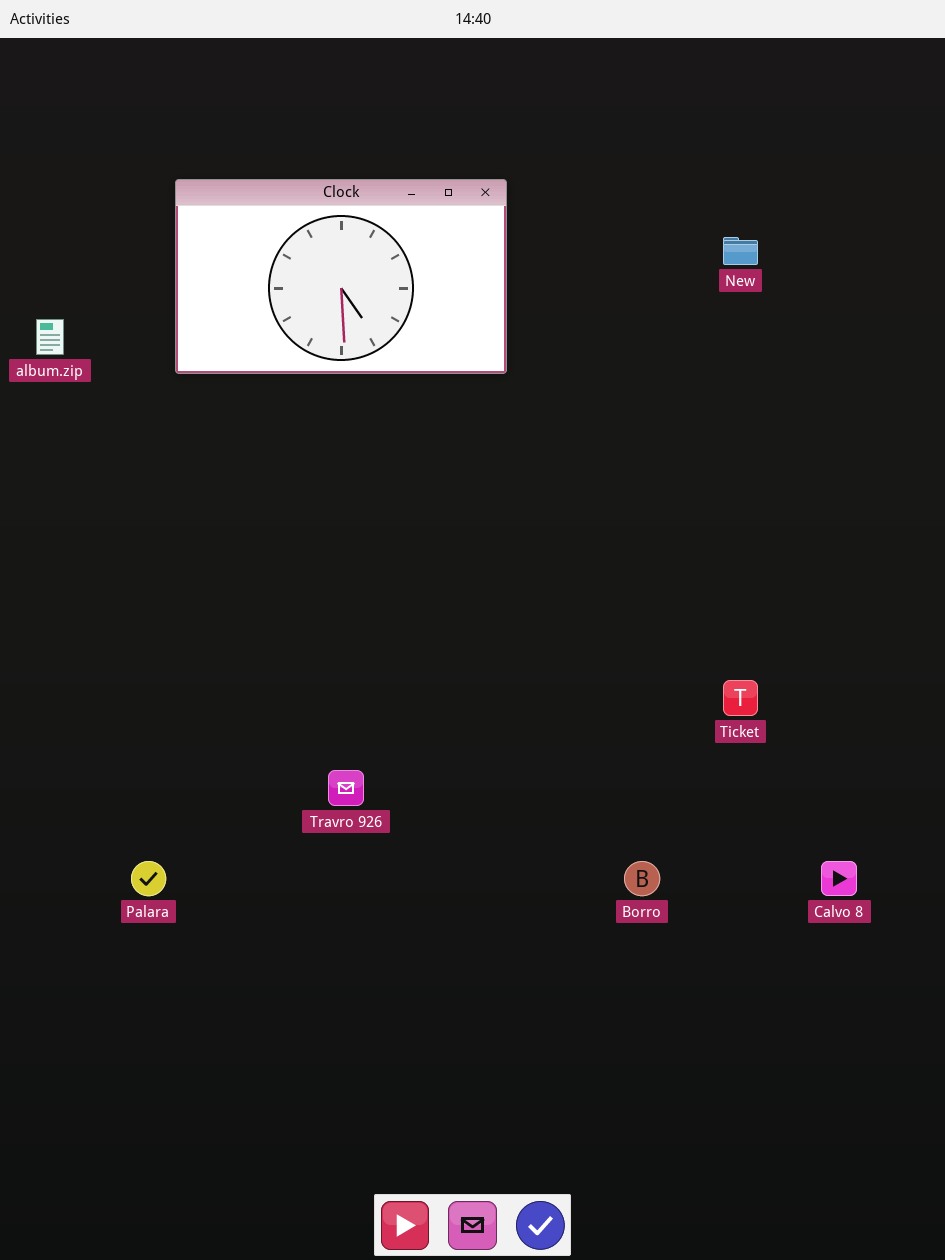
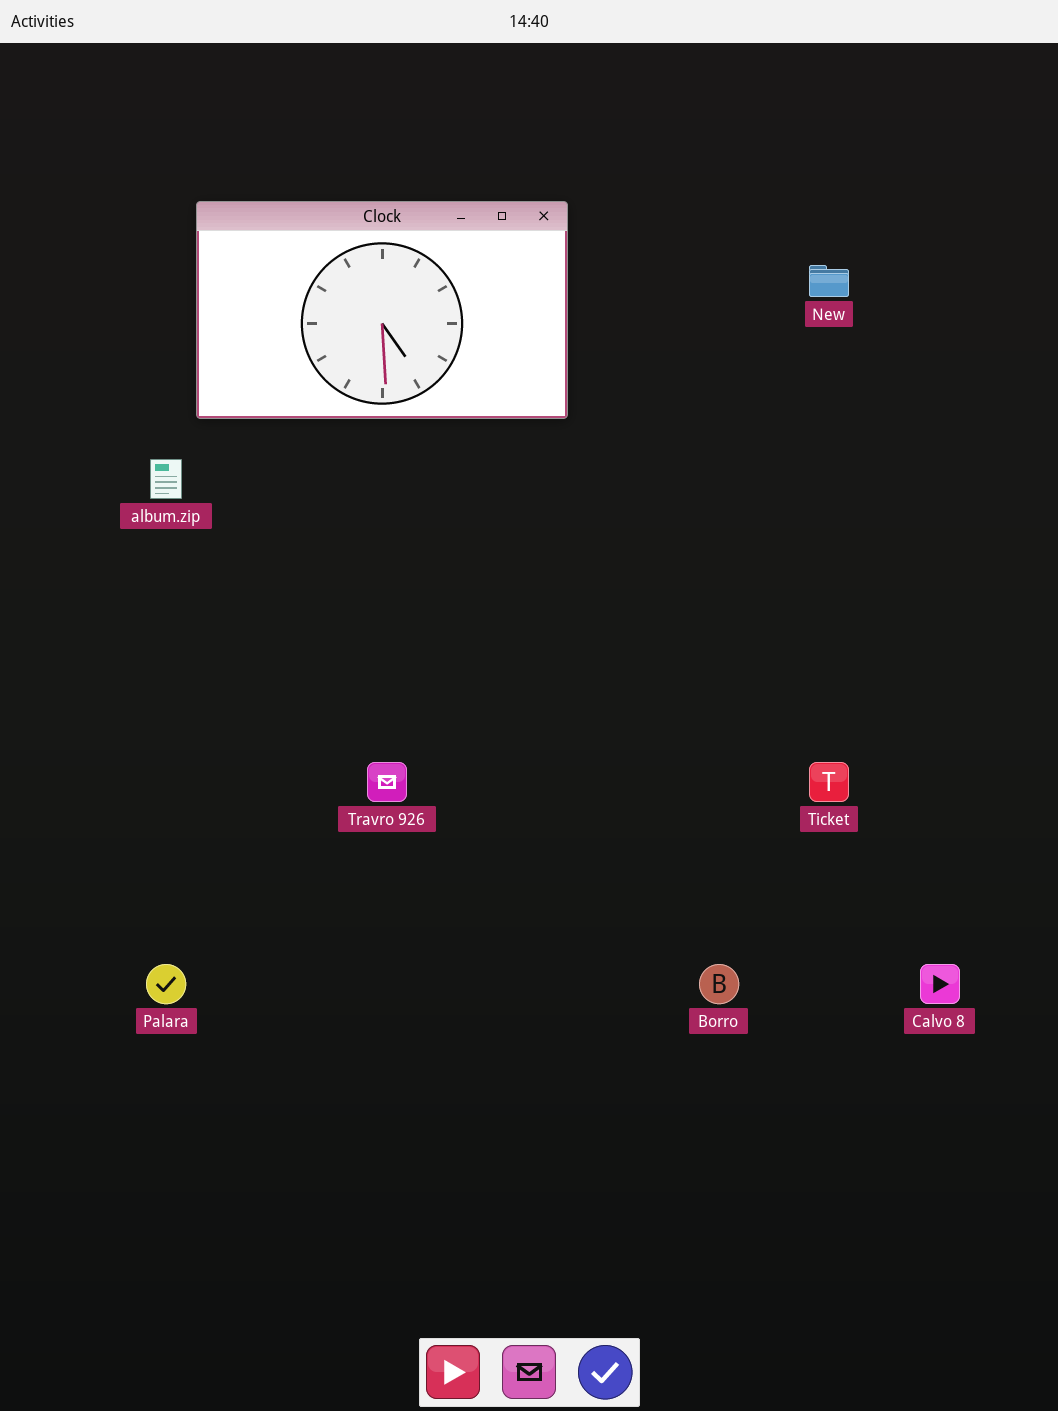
album.zip: [36,319,64,355] -> [150,459,182,499], moved
Travro 926: [328,770,364,806] -> [367,762,407,802], moved

